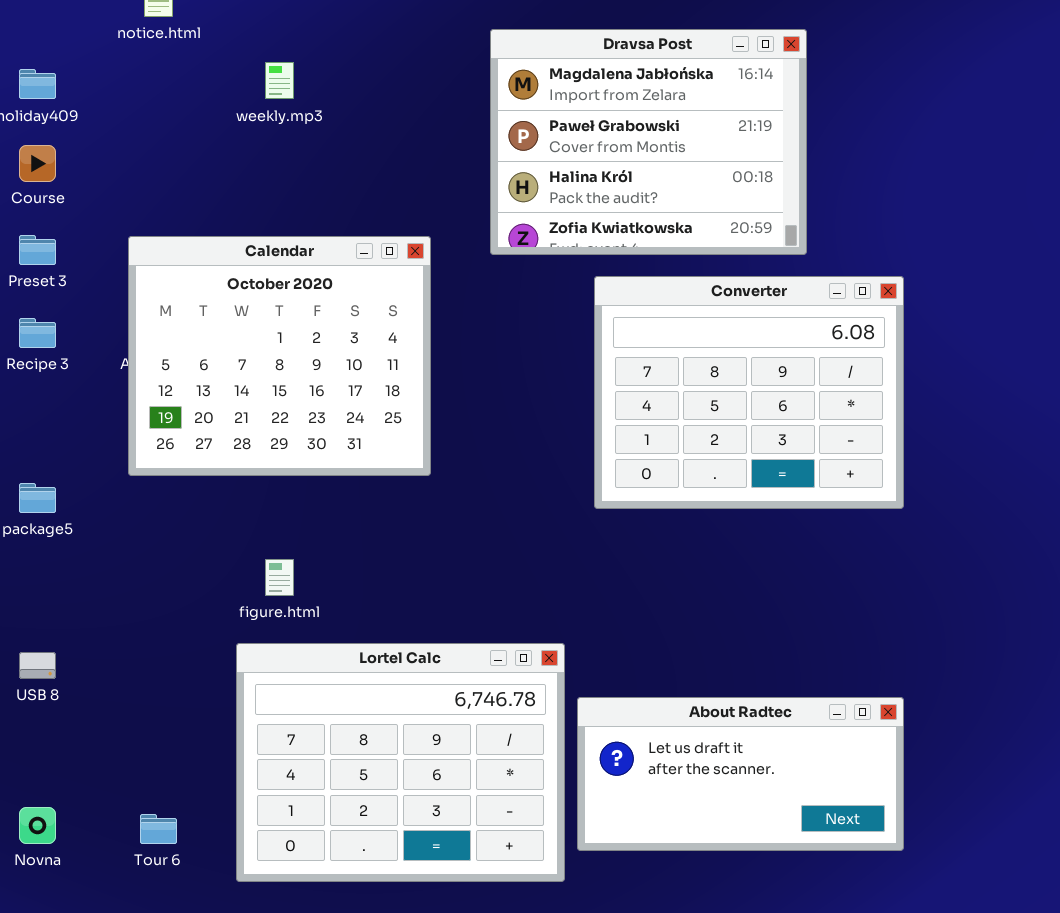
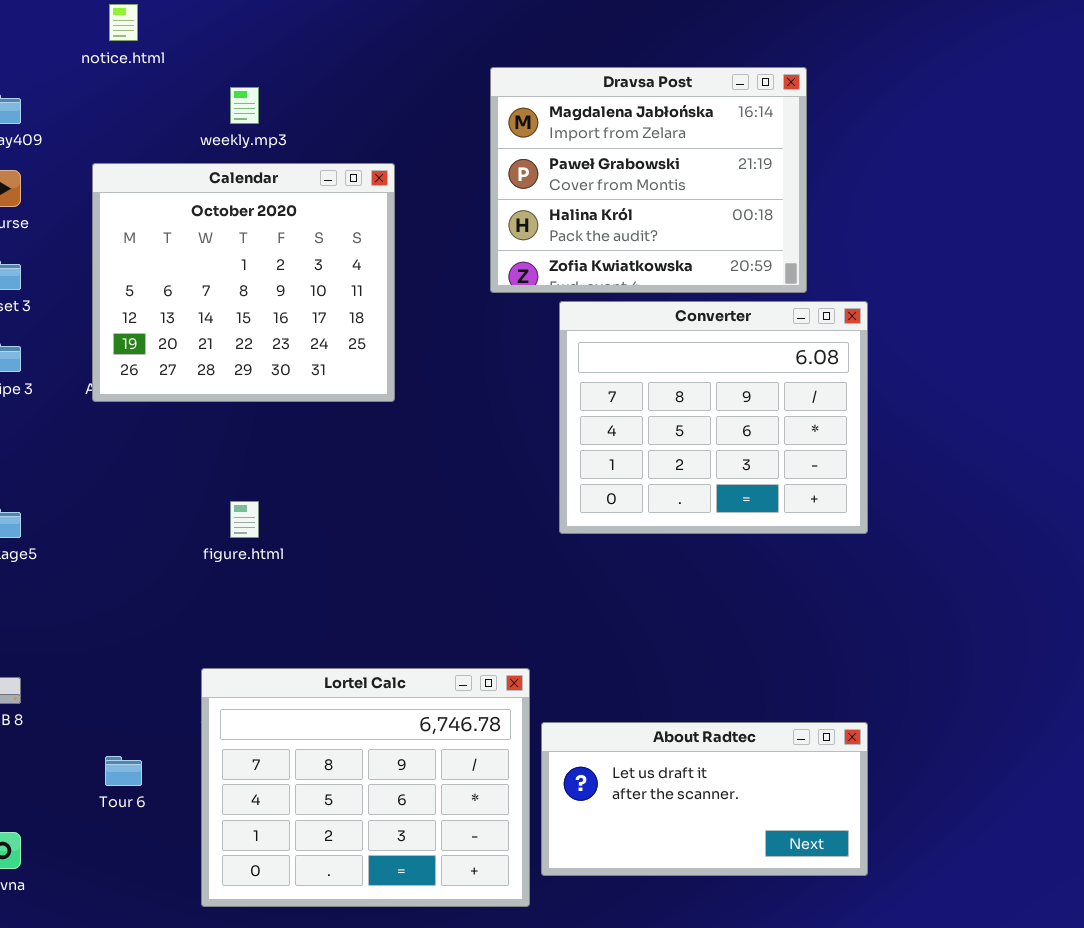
Dravsa Post: [490,29,807,255] -> [490,67,807,293], moved
Calendar: [128,236,431,476] -> [92,163,395,402], moved
figure.html: [265,559,294,596] -> [230,501,259,538], moved
Tour 6: [140,814,177,844] -> [105,756,142,786], moved

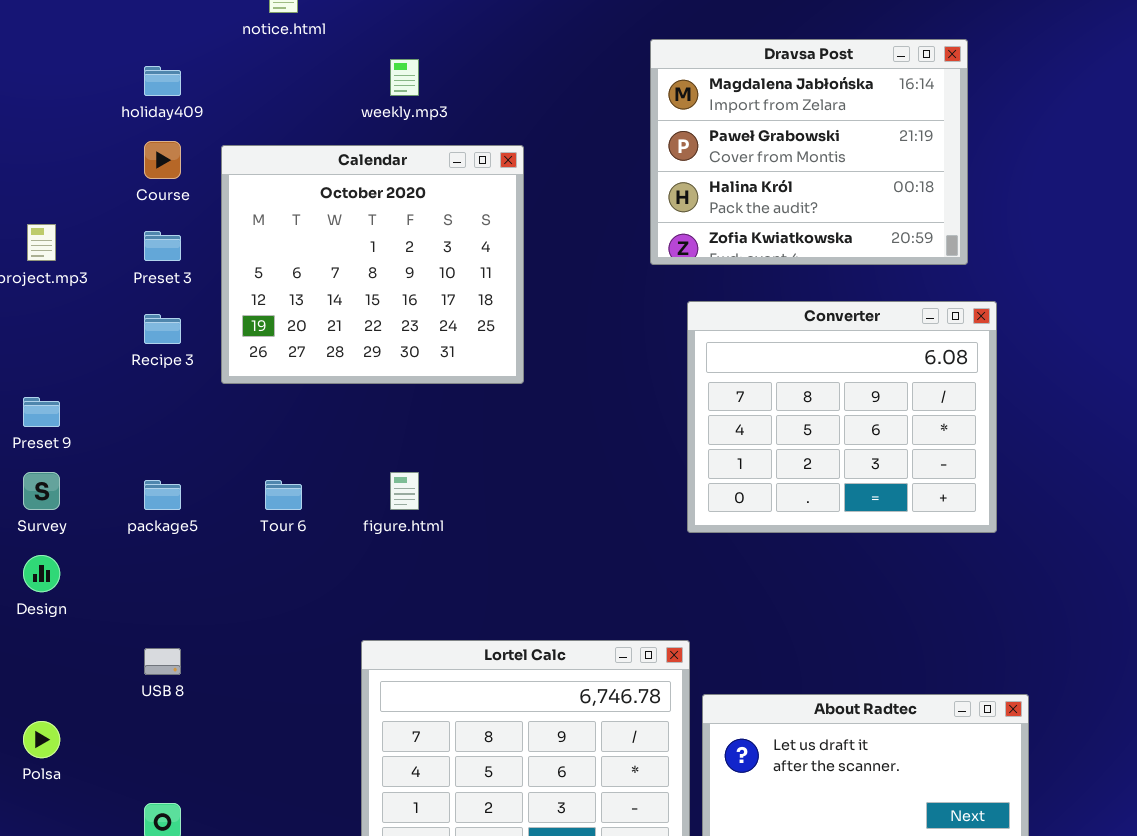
Calendar: [92,163,395,402] -> [221,145,524,384], moved
Converter: [559,301,868,534] -> [687,301,997,533], moved
Tour 6: [105,756,142,786] -> [265,480,302,510], moved

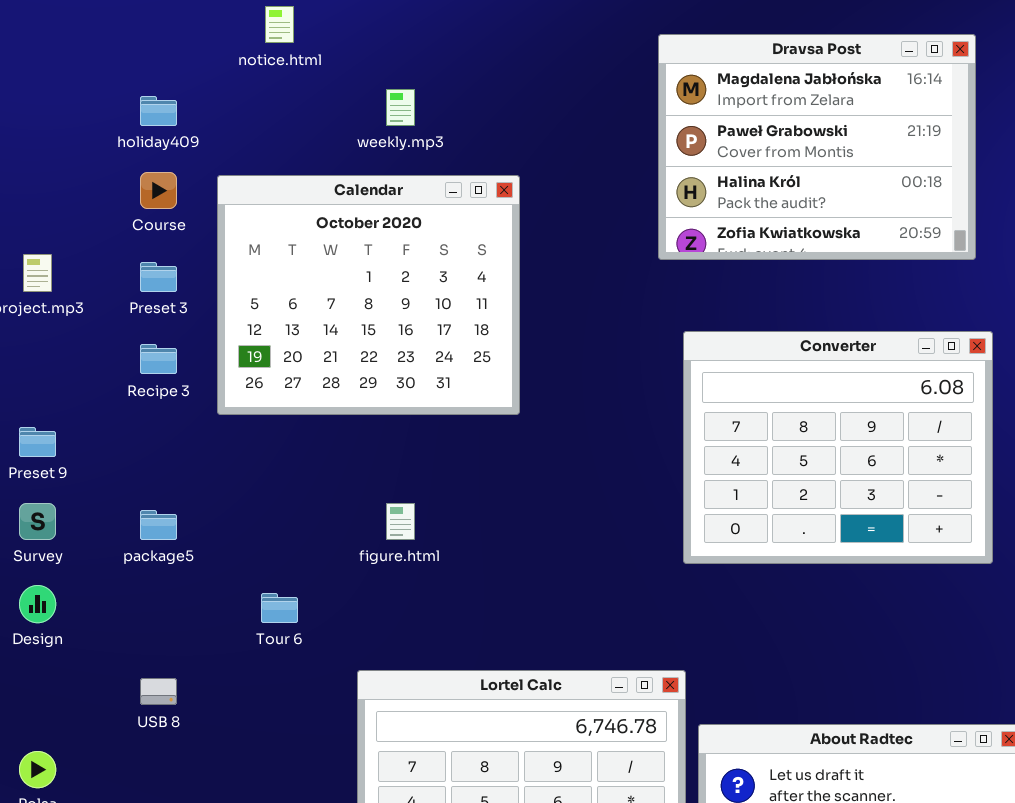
Dravsa Post: [650,39,968,265] -> [658,34,976,260], moved
Tour 6: [265,480,302,510] -> [261,593,298,623], moved

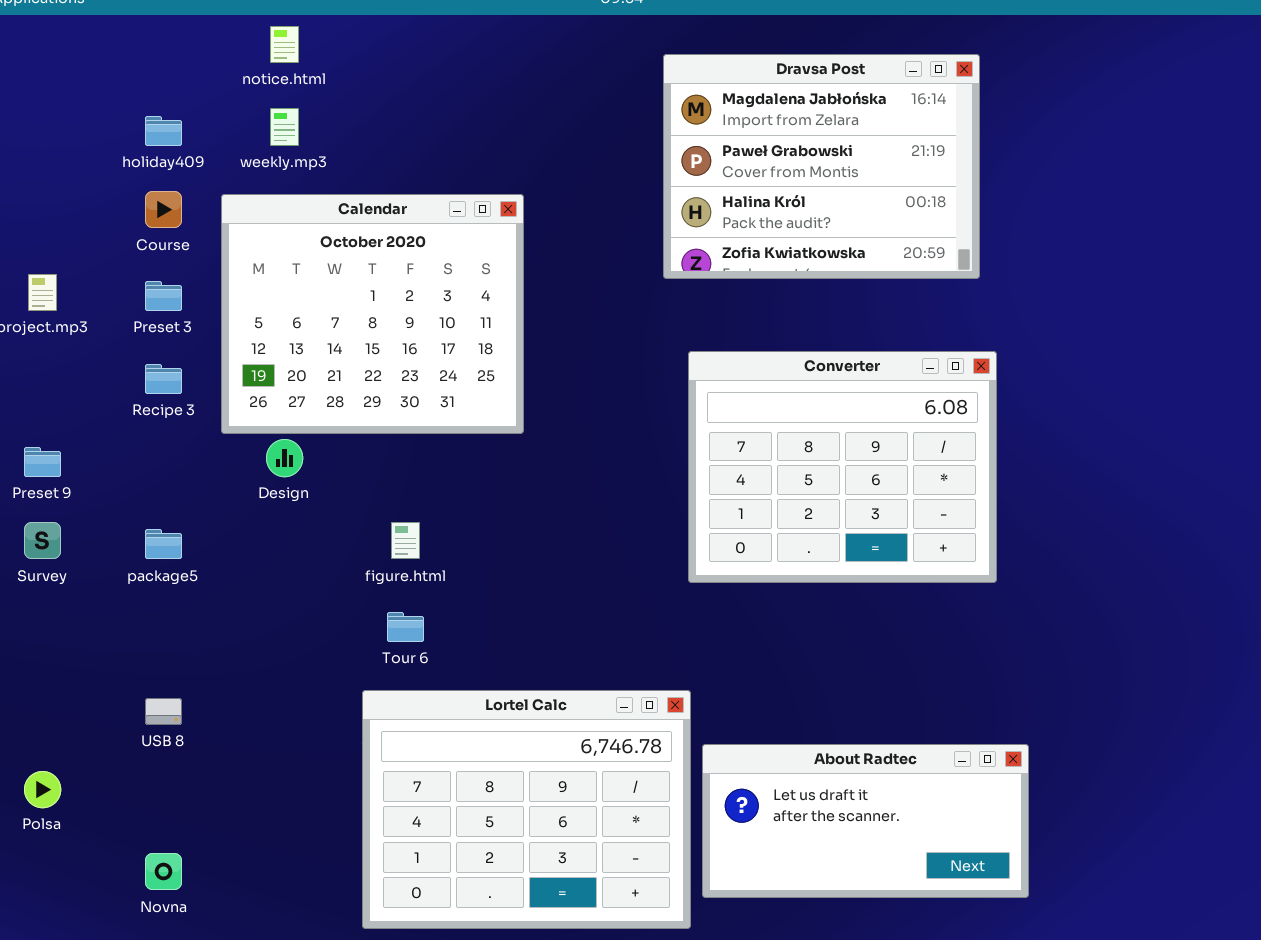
weekly.mp3: [386,89,415,126] -> [270,108,299,146], moved
Design: [19,585,56,623] -> [266,439,303,477], moved
Tour 6: [261,593,298,623] -> [387,612,424,642], moved

